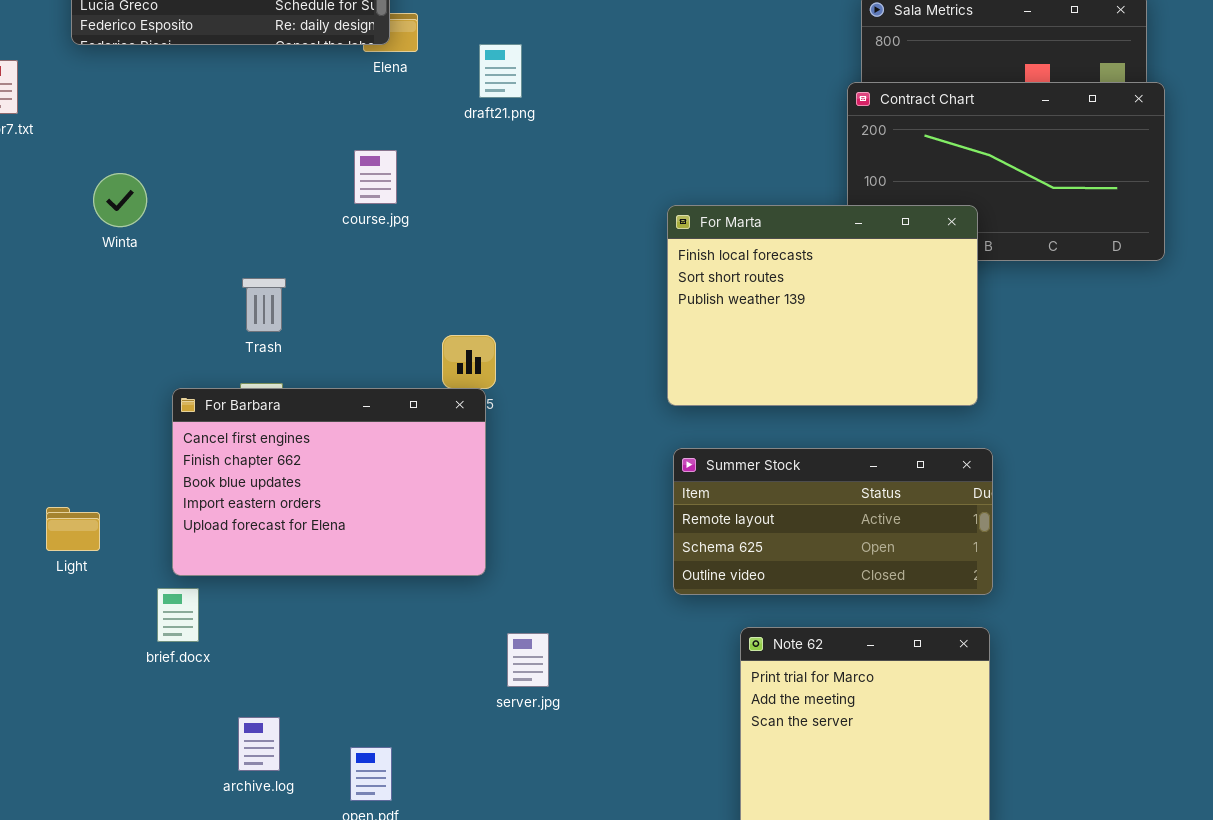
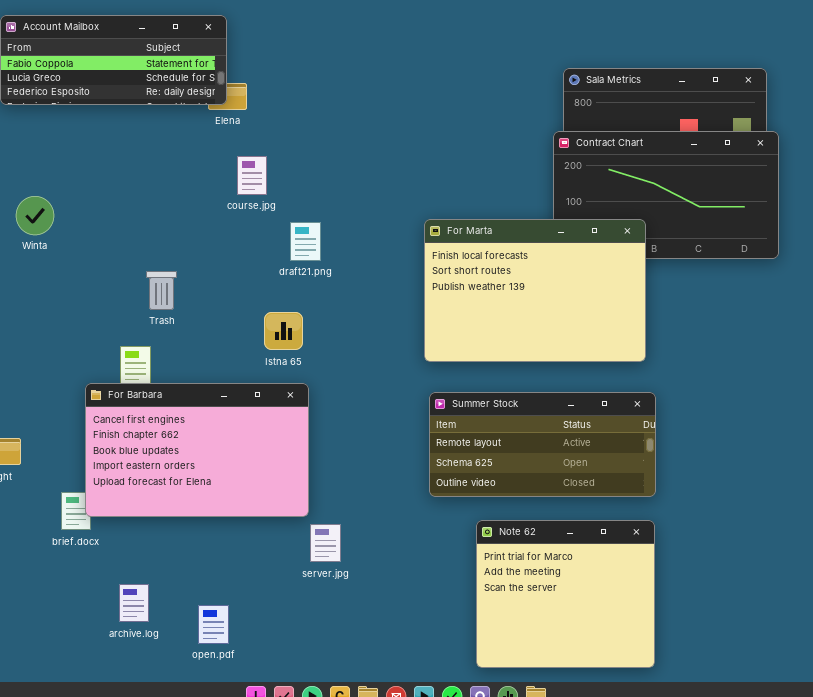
draft21.png: [479,44,522,98] -> [290,222,321,261], moved
course.jpg: [354,150,397,204] -> [237,156,267,195], moved
Trash: [242,278,286,332] -> [146,271,177,310], moved
For Barbara: [172,388,486,576] -> [85,383,309,517], moved

